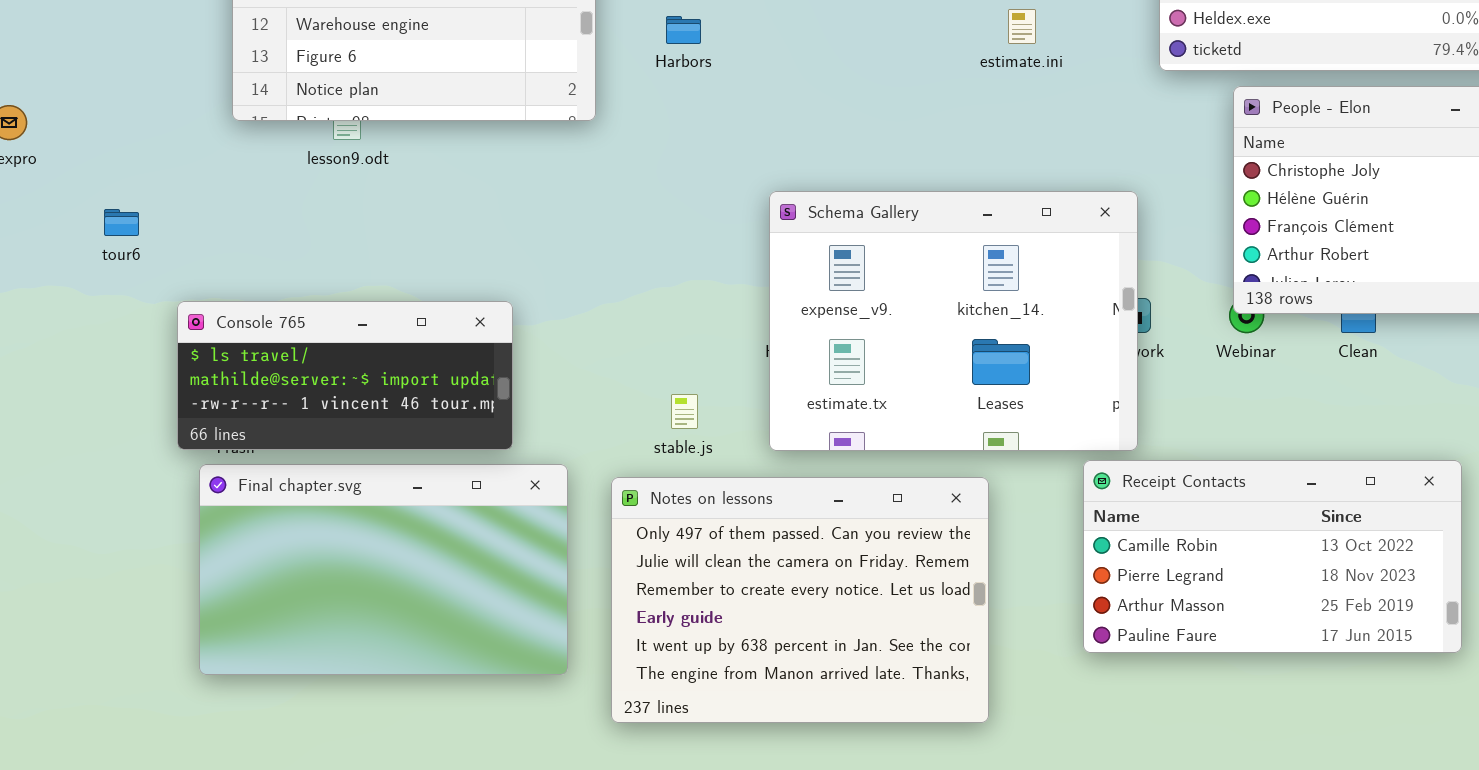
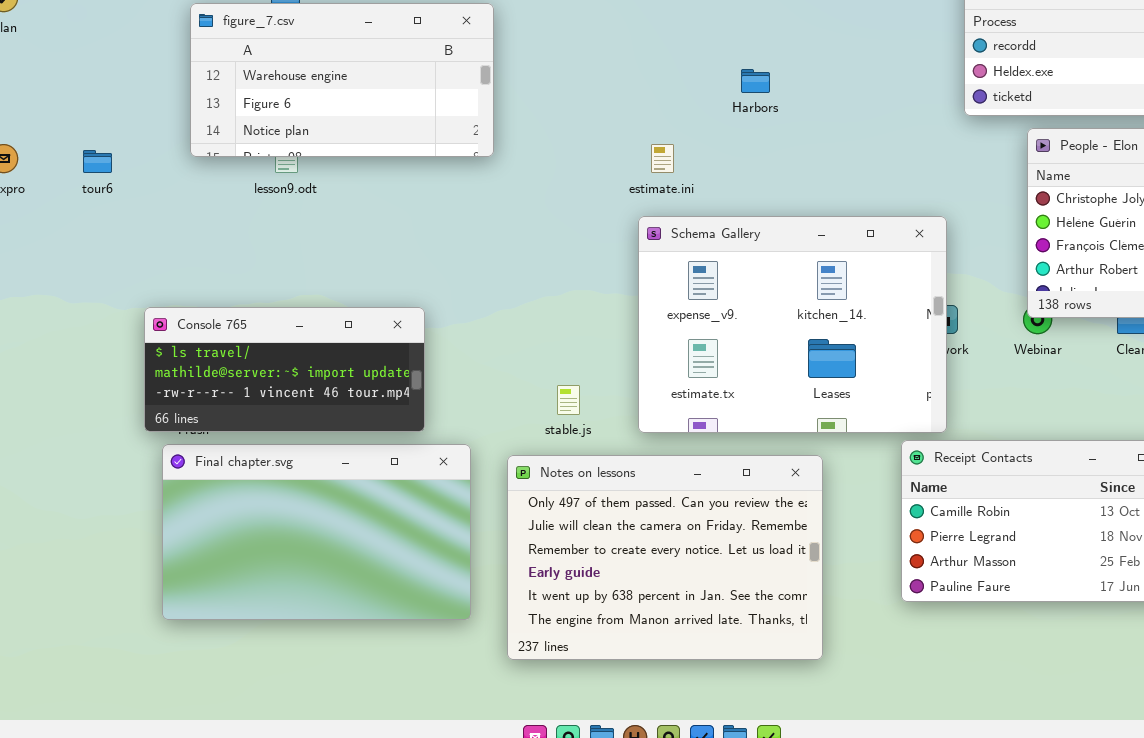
estimate.ini: [1008,9,1036,44] -> [651,144,674,173], moved
Harbors: [666,16,701,44] -> [741,69,770,93], moved
tour6: [104,209,139,236] -> [83,150,112,173], moved

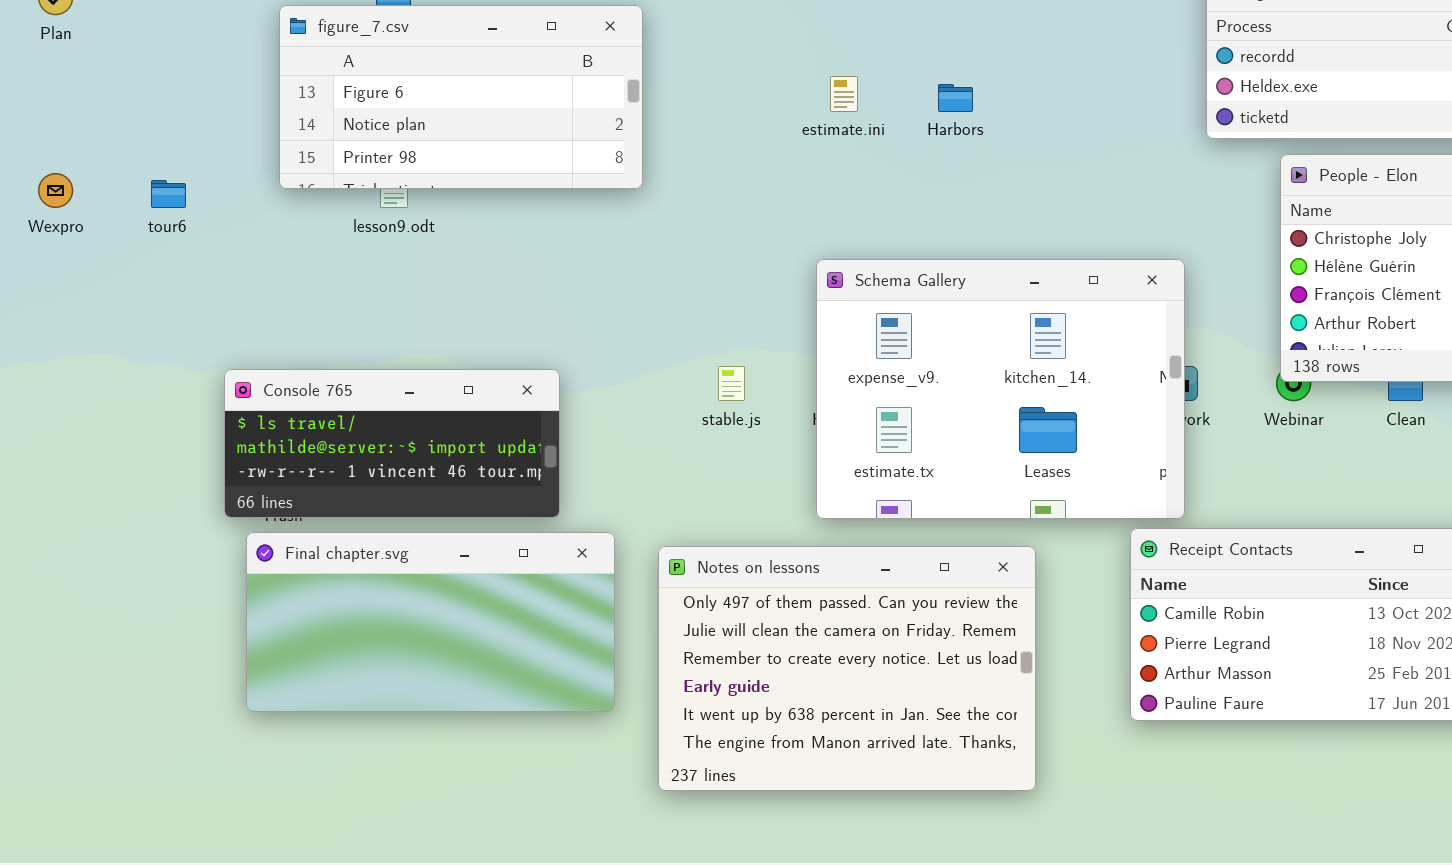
figure_7.csv: [190,3,494,157] -> [279,5,643,189], scrolled down 1 row
estimate.ini: [651,144,674,173] -> [830,76,858,112], moved
stable.js: [557,385,580,415] -> [718,366,745,401], moved
Final chapter.svg: [162,444,471,620] -> [246,532,615,712], resized

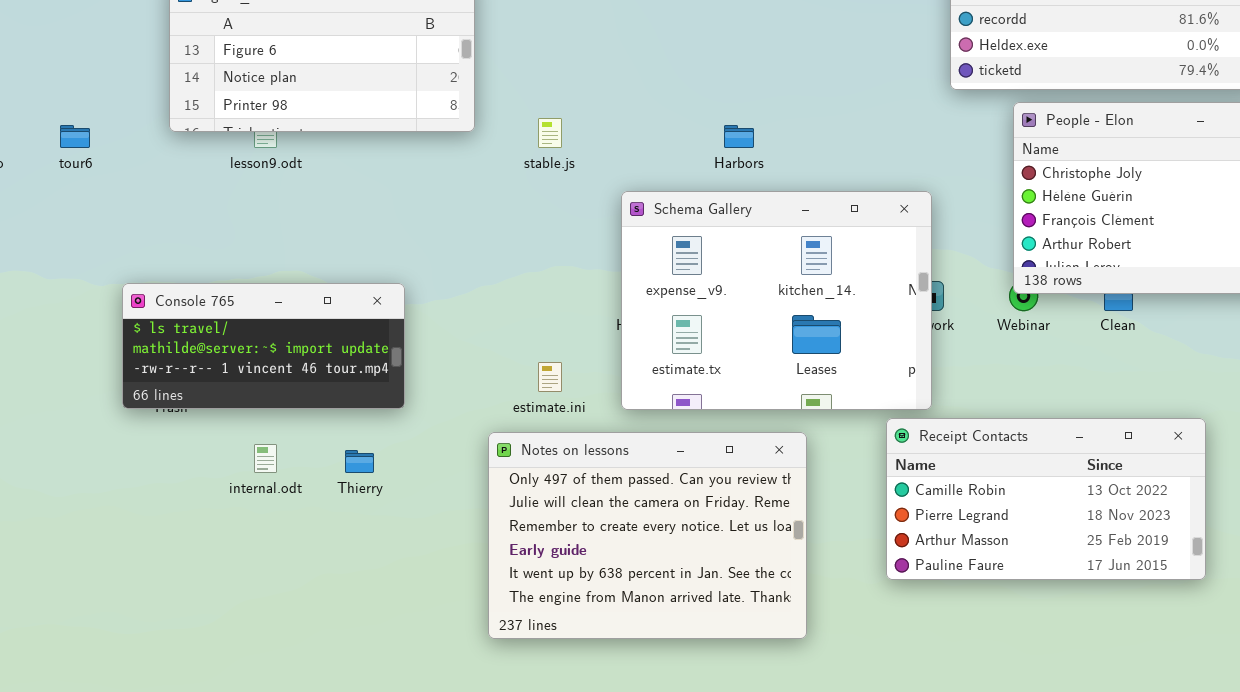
estimate.ini: [830,76,858,112] -> [538,362,562,392], moved
Harbors: [938,84,973,112] -> [724,125,754,148], moved
stable.js: [718,366,745,401] -> [538,118,562,148], moved
Final chapter.svg: [246,532,615,712] -> none, closed

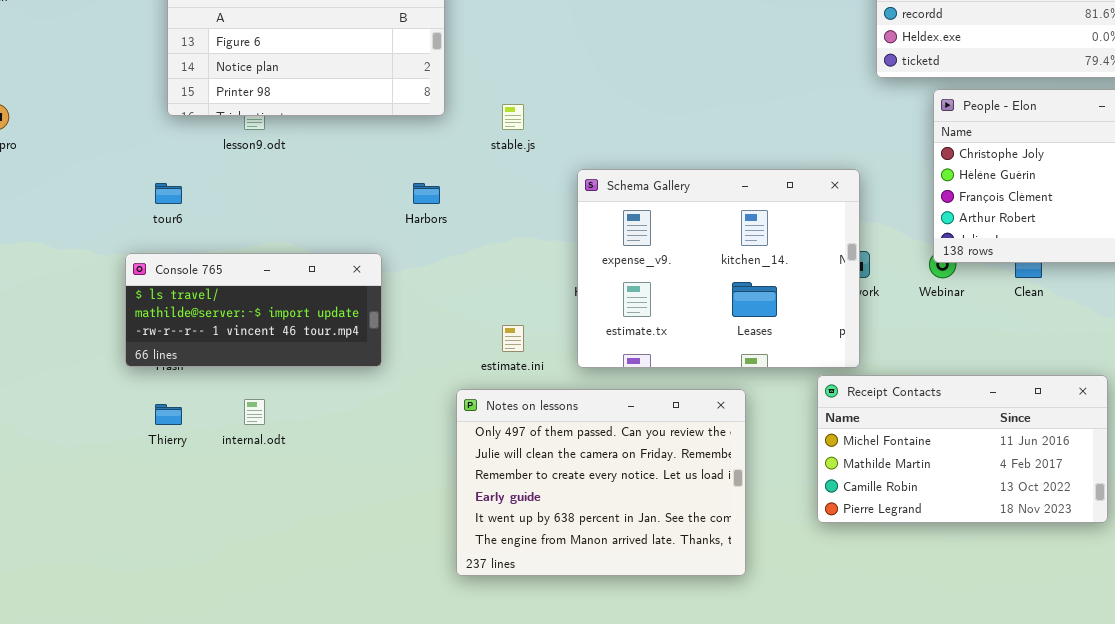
tour6: [60,125,90,148] -> [155,183,182,204], moved
Harbors: [724,125,754,148] -> [413,183,440,204], moved
Receipt Contacts: [886,418,1206,580] -> [817,375,1108,523], scrolled up 2 rows
Thierry: [345,450,374,473] -> [155,404,182,425], moved

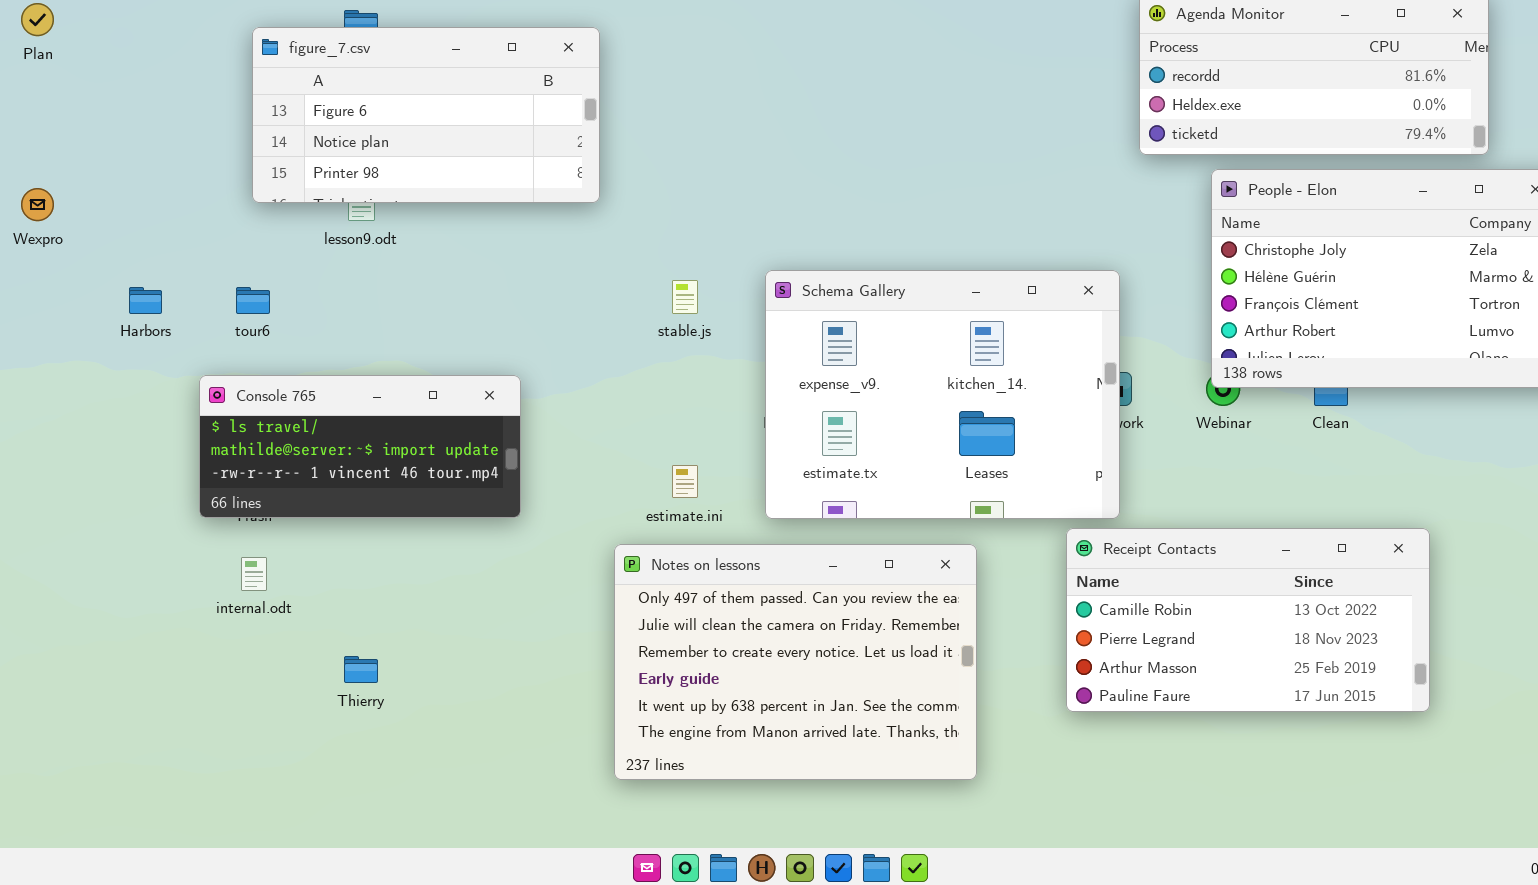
stable.js: [502,104,524,130] -> [672,280,698,314], moved
Harbors: [413,183,440,204] -> [129,287,162,314], moved
Receipt Contacts: [817,375,1108,523] -> [1066,528,1430,712], scrolled down 2 rows
internal.odt: [244,399,265,425] -> [241,557,267,591], moved
Thierry: [155,404,182,425] -> [344,656,378,683], moved

